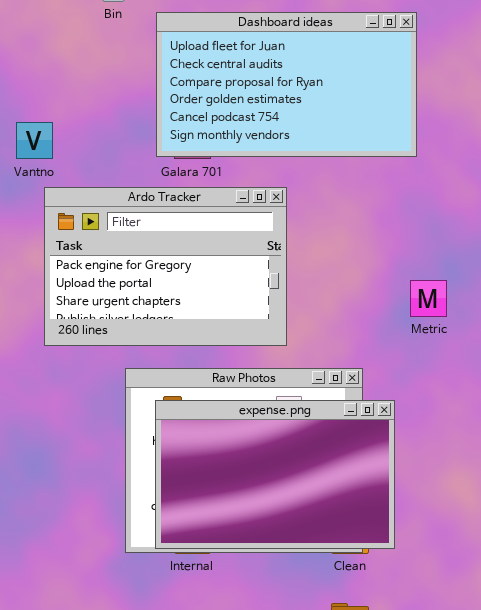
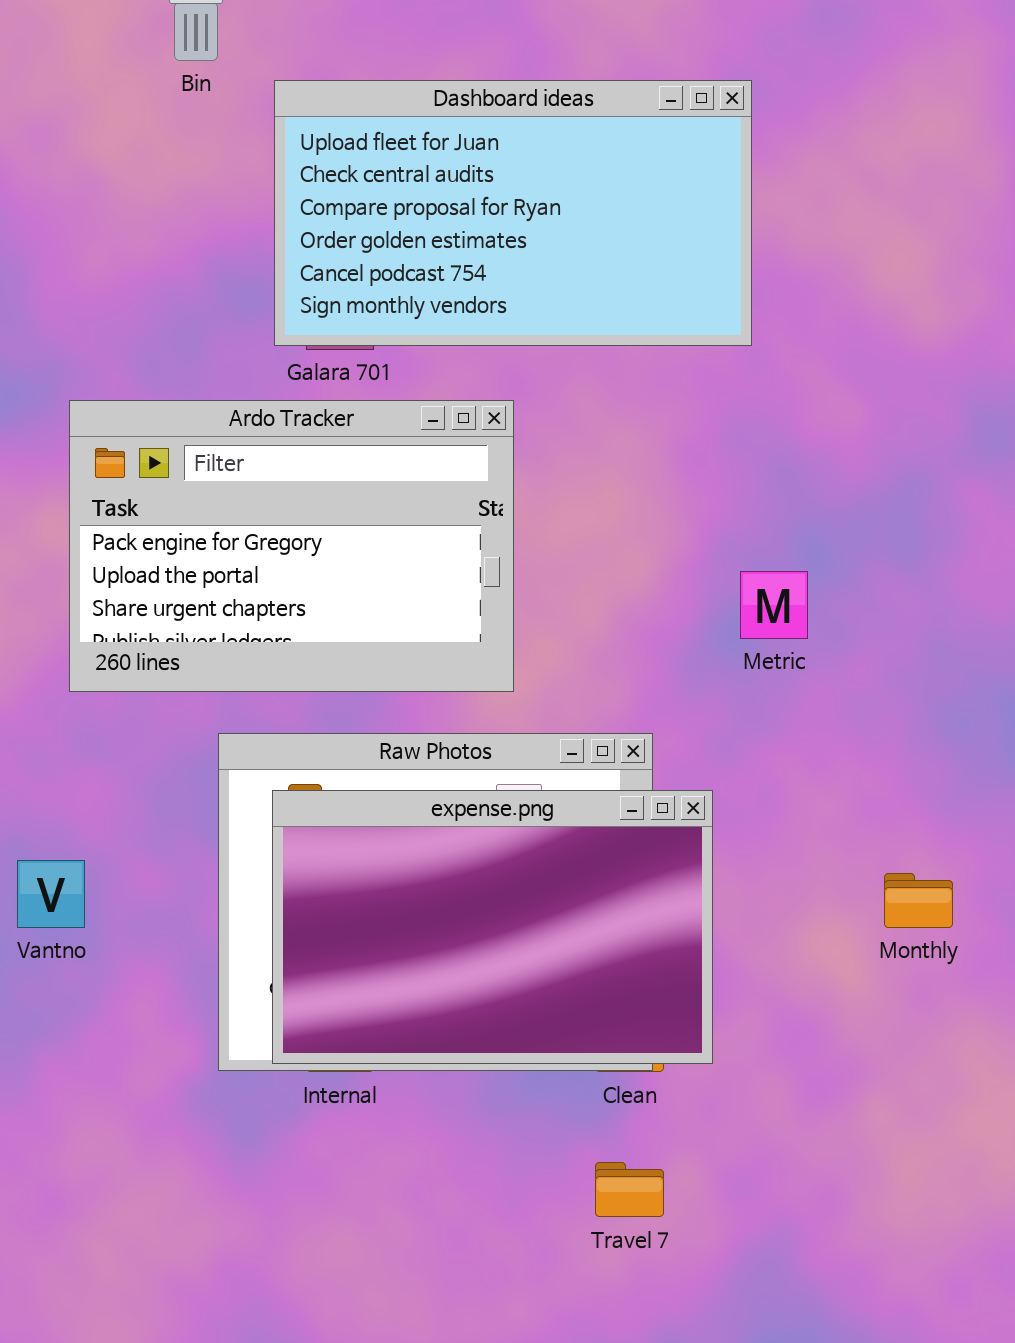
Vantno: [16,122,53,159] -> [17,860,85,928], moved

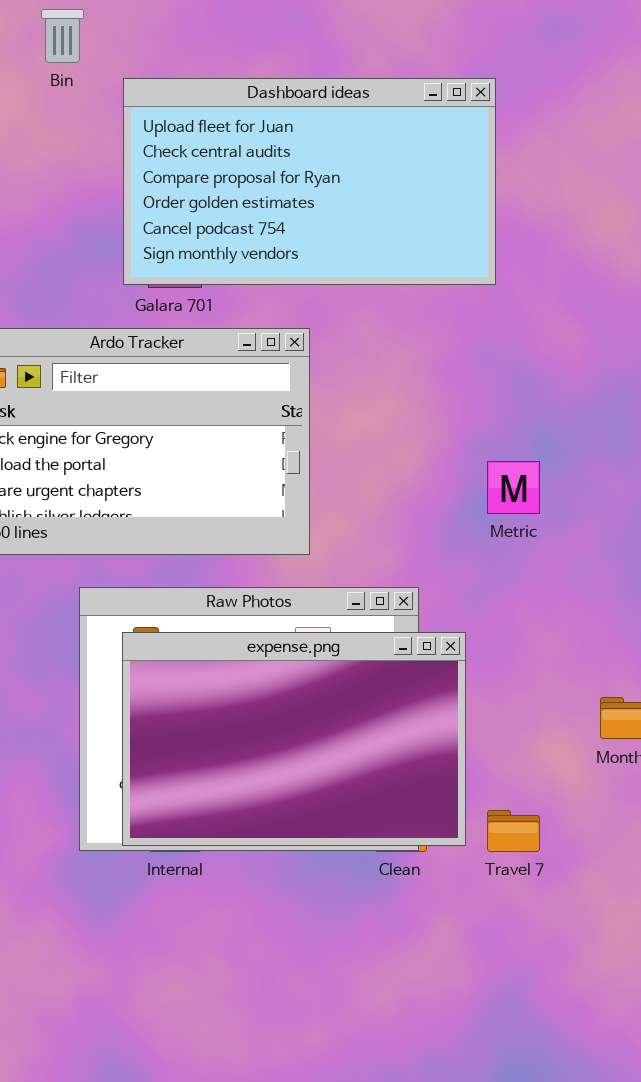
Travel 7: [595,1162,664,1217] -> [487,810,540,852], moved

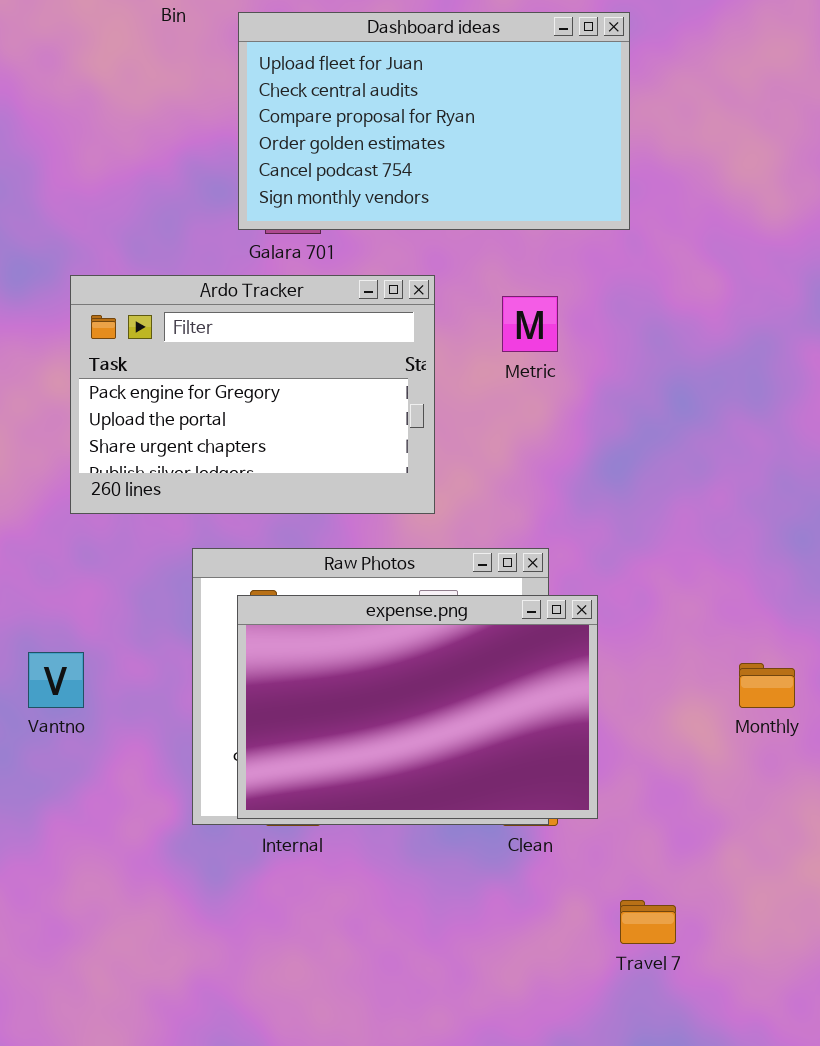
Metric: [487,461,540,514] -> [502,296,558,352], moved
Travel 7: [487,810,540,852] -> [620,900,676,944], moved

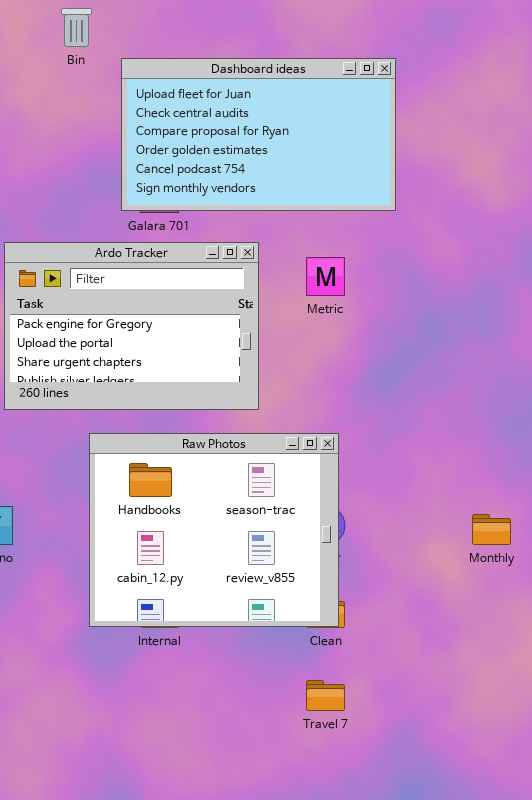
expense.png: [237,595,598,819] -> none, closed
Travel 7: [620,900,676,944] -> [306,680,345,711], moved

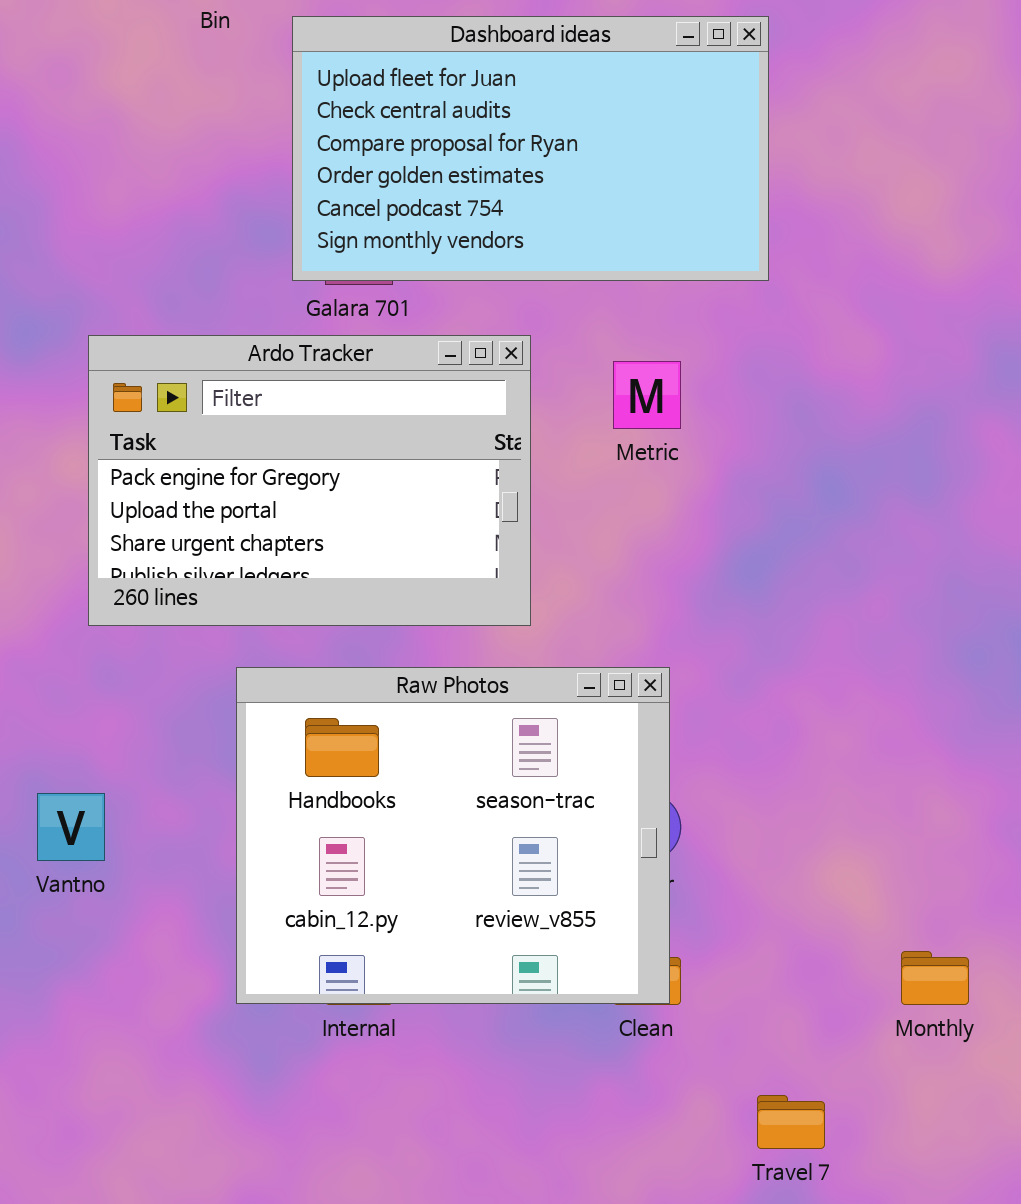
Monthly: [472,514,511,545] -> [901,951,969,1005], moved
Travel 7: [306,680,345,711] -> [757,1095,825,1149], moved

